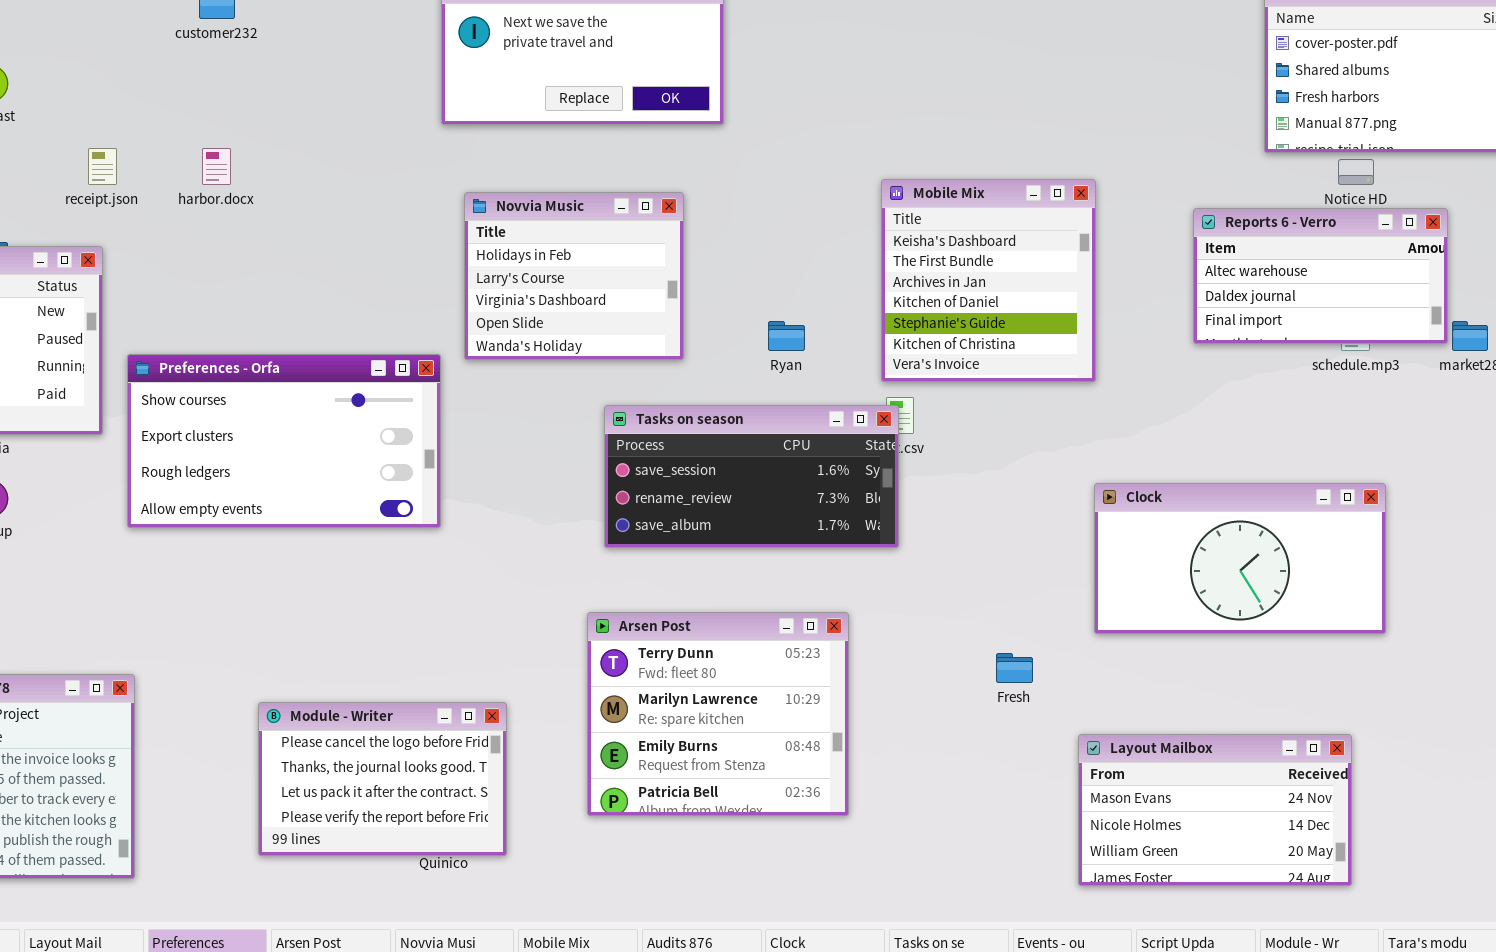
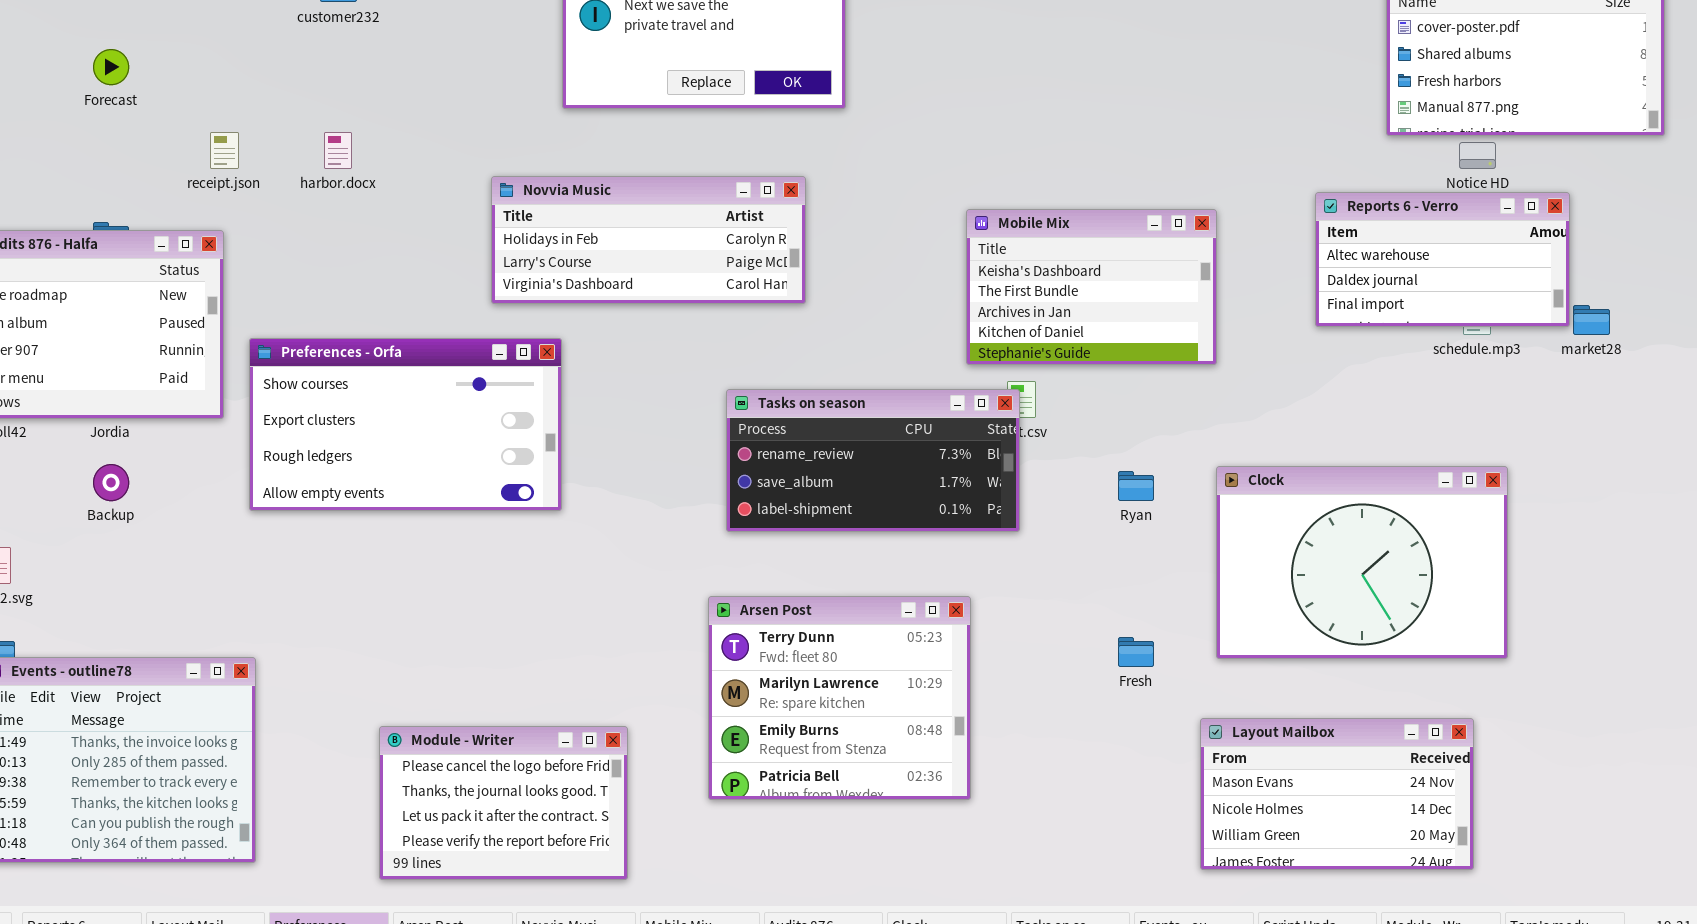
Mobile Mix: [881,179,1096,382] -> [966,209,1217,365], resized
Novvia Music: [464,192,684,360] -> [491,176,806,304], resized
Ryan: [768,321,805,351] -> [1118,471,1154,501], moved
Tasks on season: [604,405,899,548] -> [726,389,1020,532], scrolled down 1 row
Clock: [1094,483,1386,634] -> [1216,466,1508,659], resized
Module - Writer: [258,702,507,856] -> [379,726,628,880], moved

